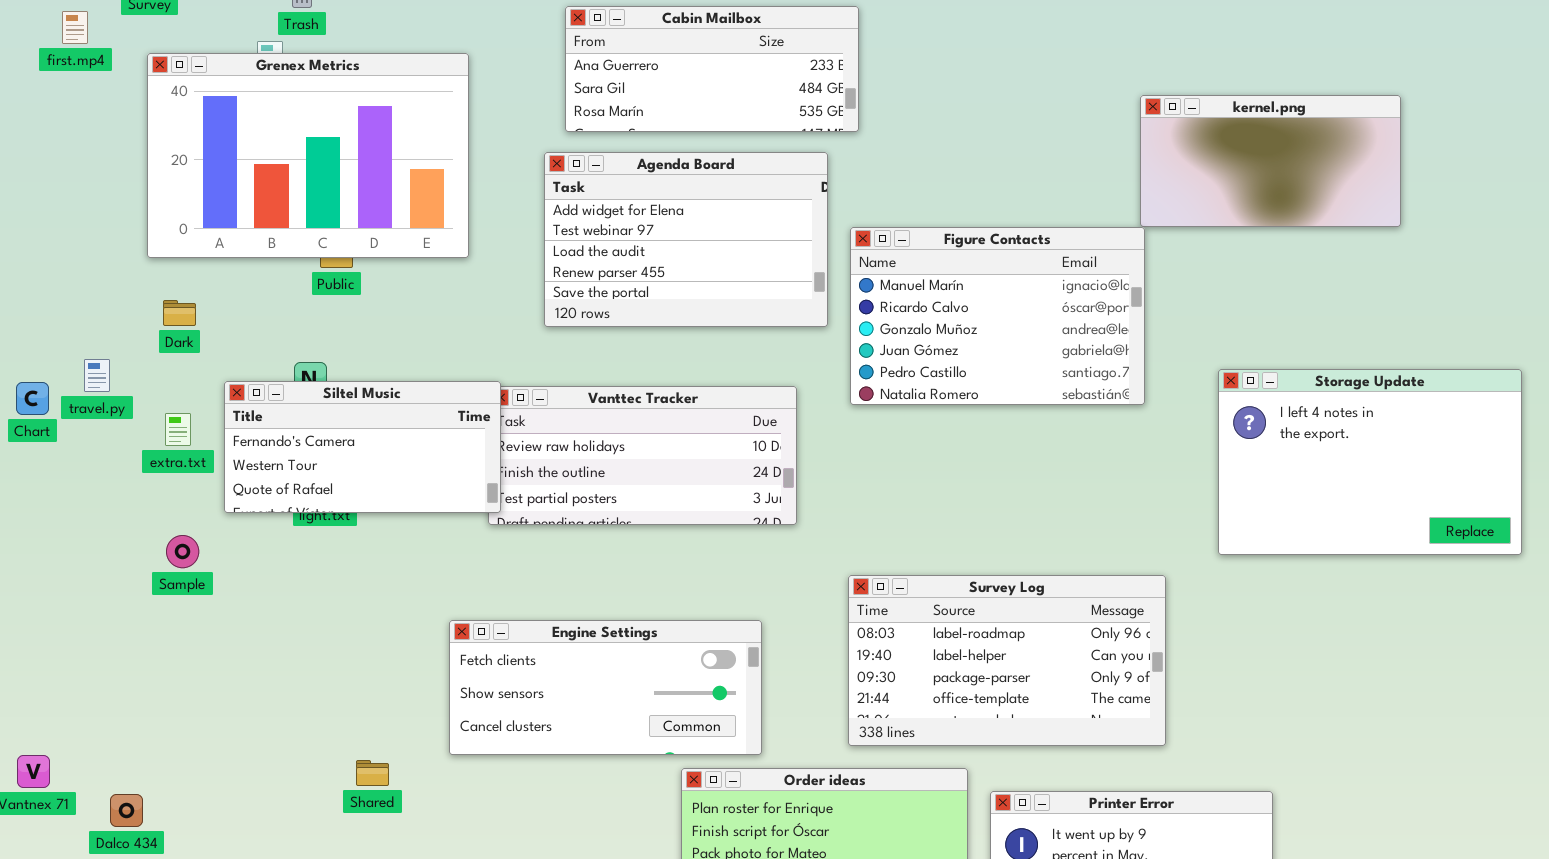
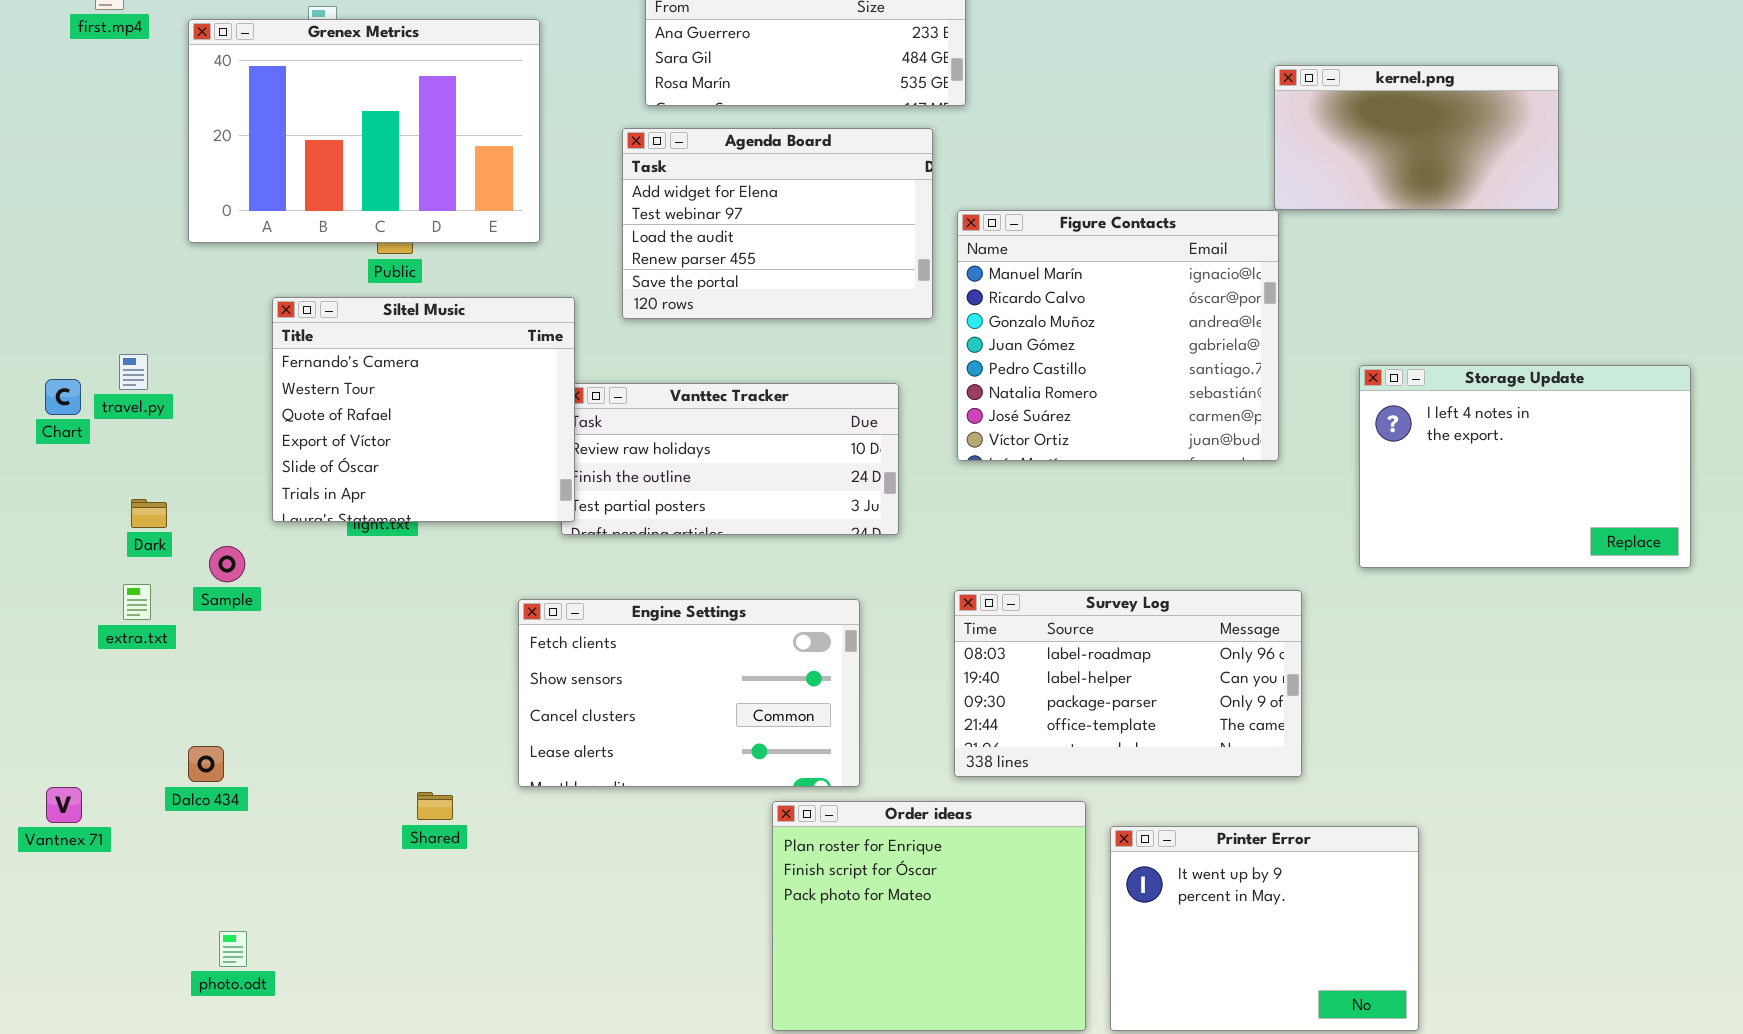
Figure Contacts: [850,227,1145,405] -> [957,210,1279,461], resized
Dark: [163,300,196,326] -> [131,499,167,528], moved
Siltel Music: [224,381,501,513] -> [272,297,575,522], resized
extra.txt: [165,413,191,446] -> [123,584,151,620], moved
Engine Settings: [449,620,762,755] -> [518,599,860,787], resized
Dalco 434: [110,794,143,827] -> [188,746,224,782], moved

